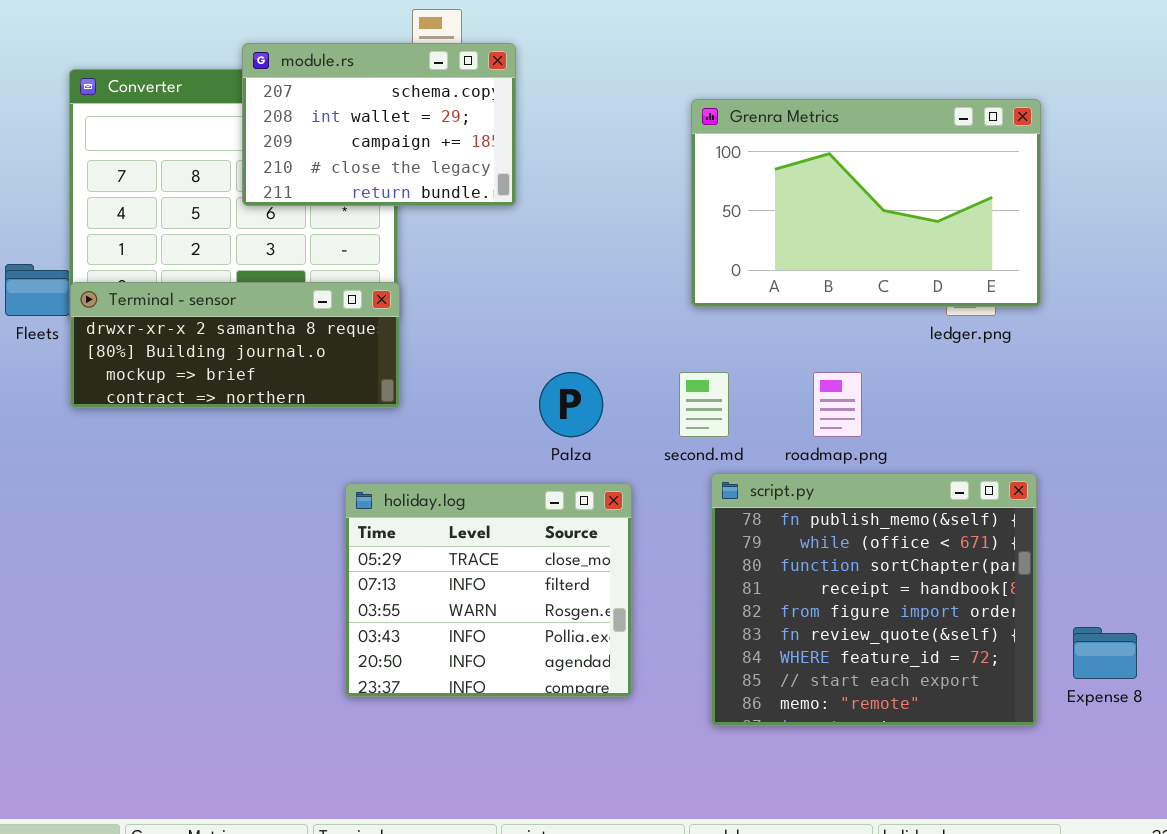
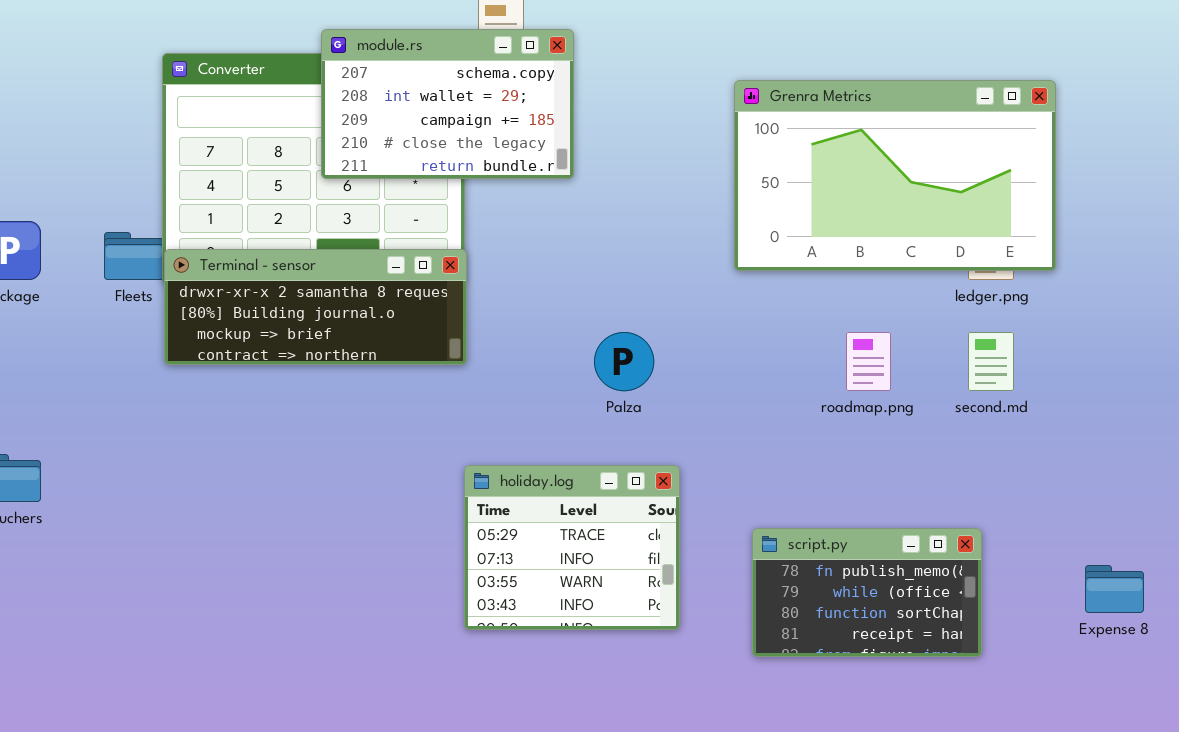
second.md: [679,372,729,437] -> [968,332,1014,391], moved
script.py: [711,473,1037,726] -> [752,528,982,657], resized
holiday.log: [345,483,632,697] -> [464,465,680,630], resized

